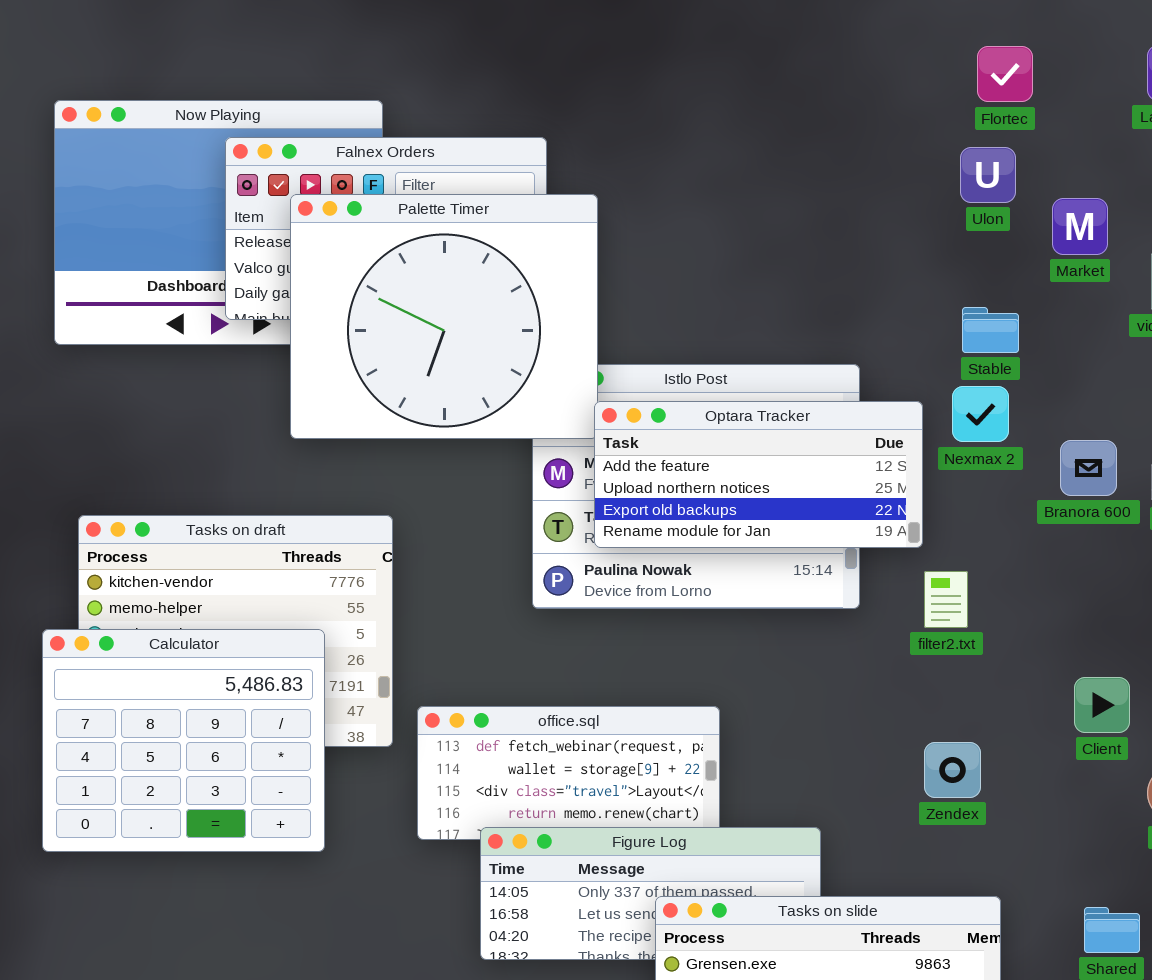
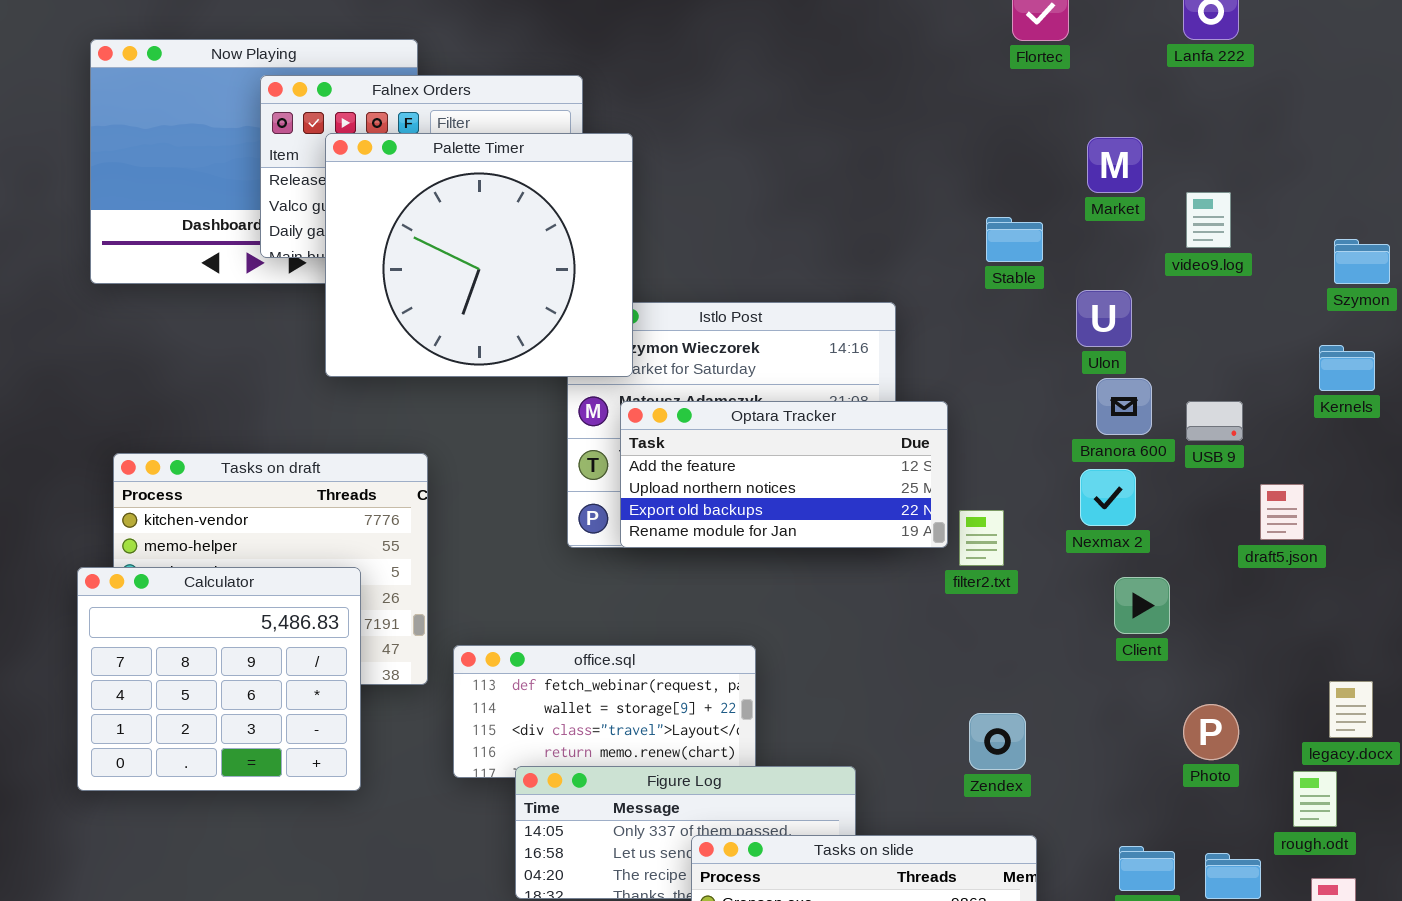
Ulon: [960,147,1016,203] -> [1076,290,1132,347], moved
Stable: [962,307,1019,353] -> [986,217,1043,262], moved
Nexmax 2: [952,386,1009,442] -> [1080,469,1136,526], moved
Optara Tracker: [594,401,923,548] -> [620,401,948,548], moved
Client: [1074,677,1130,733] -> [1114,577,1170,634], moved
Zendex: [924,742,981,798] -> [969,713,1026,770], moved

